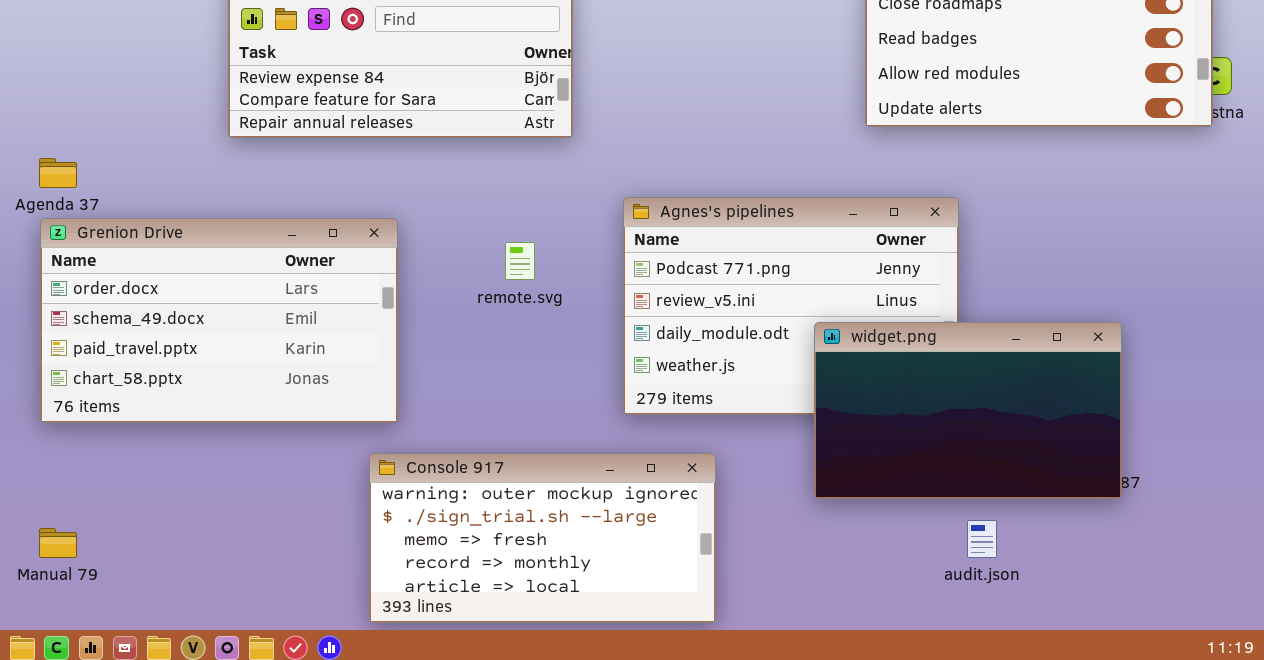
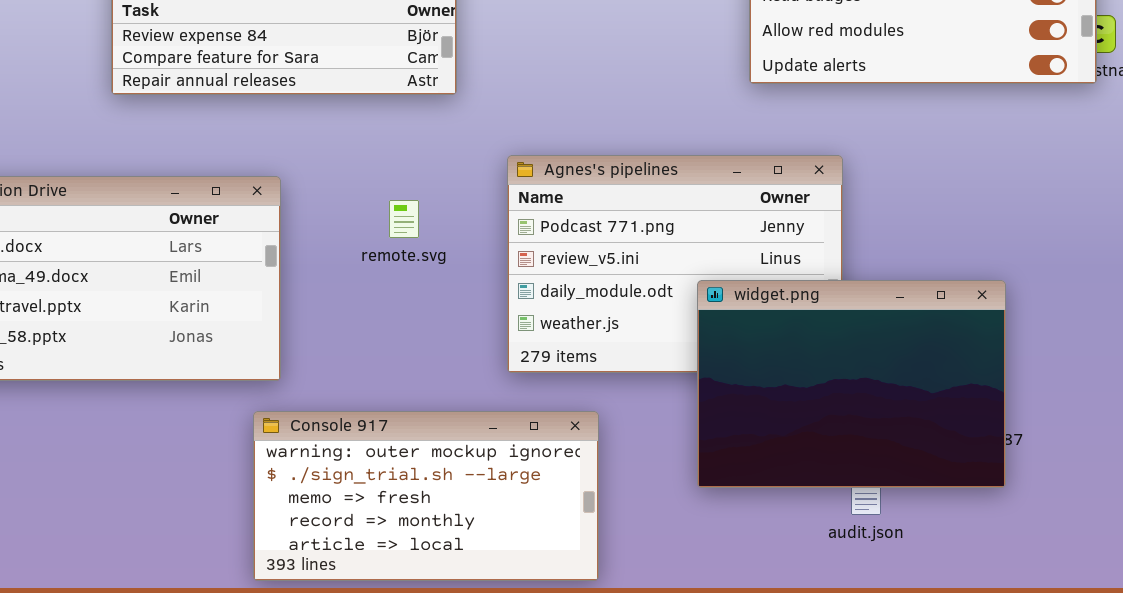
widget.png: [814,322,1122,499] -> [697,280,1006,488], resized

